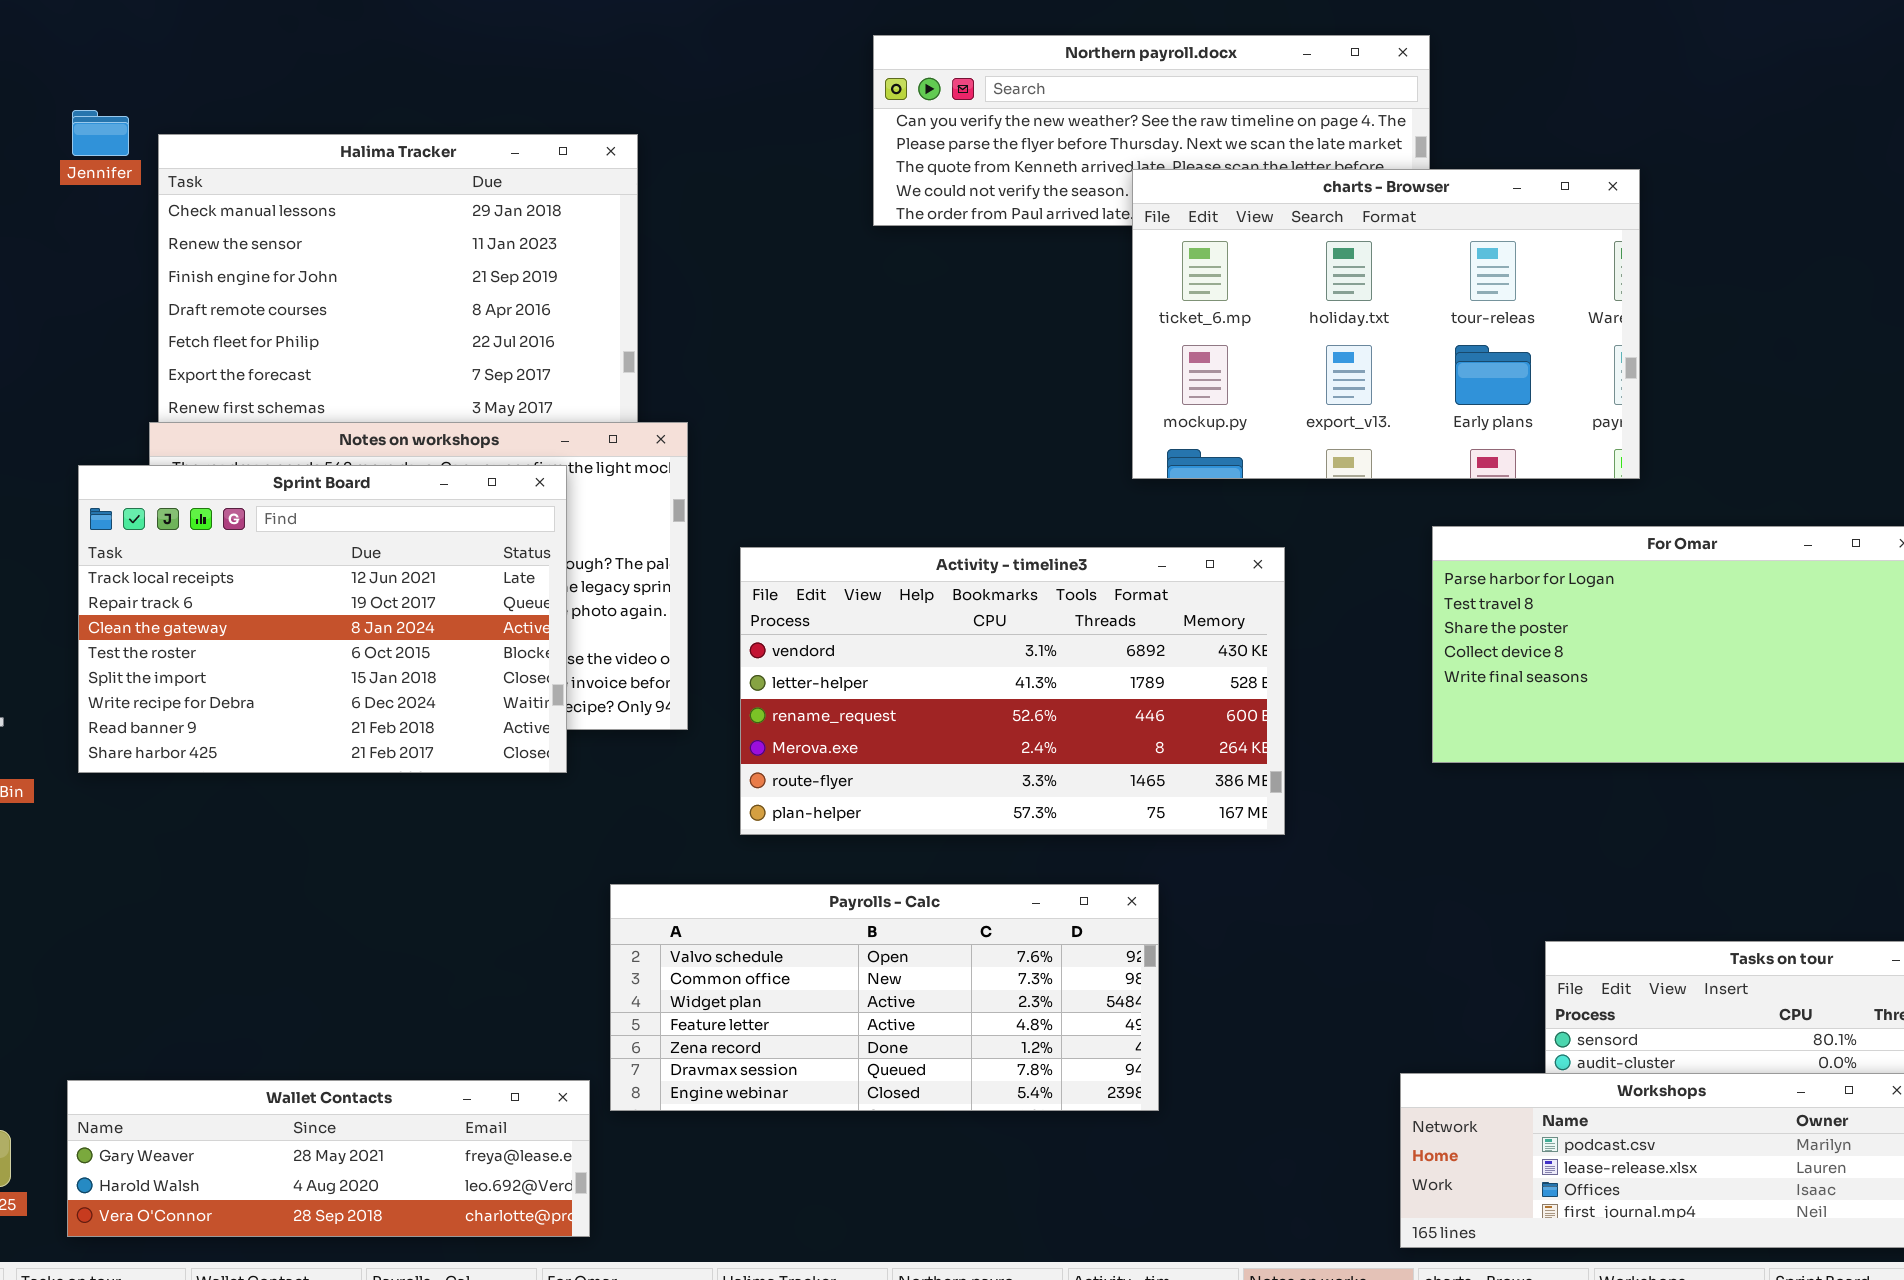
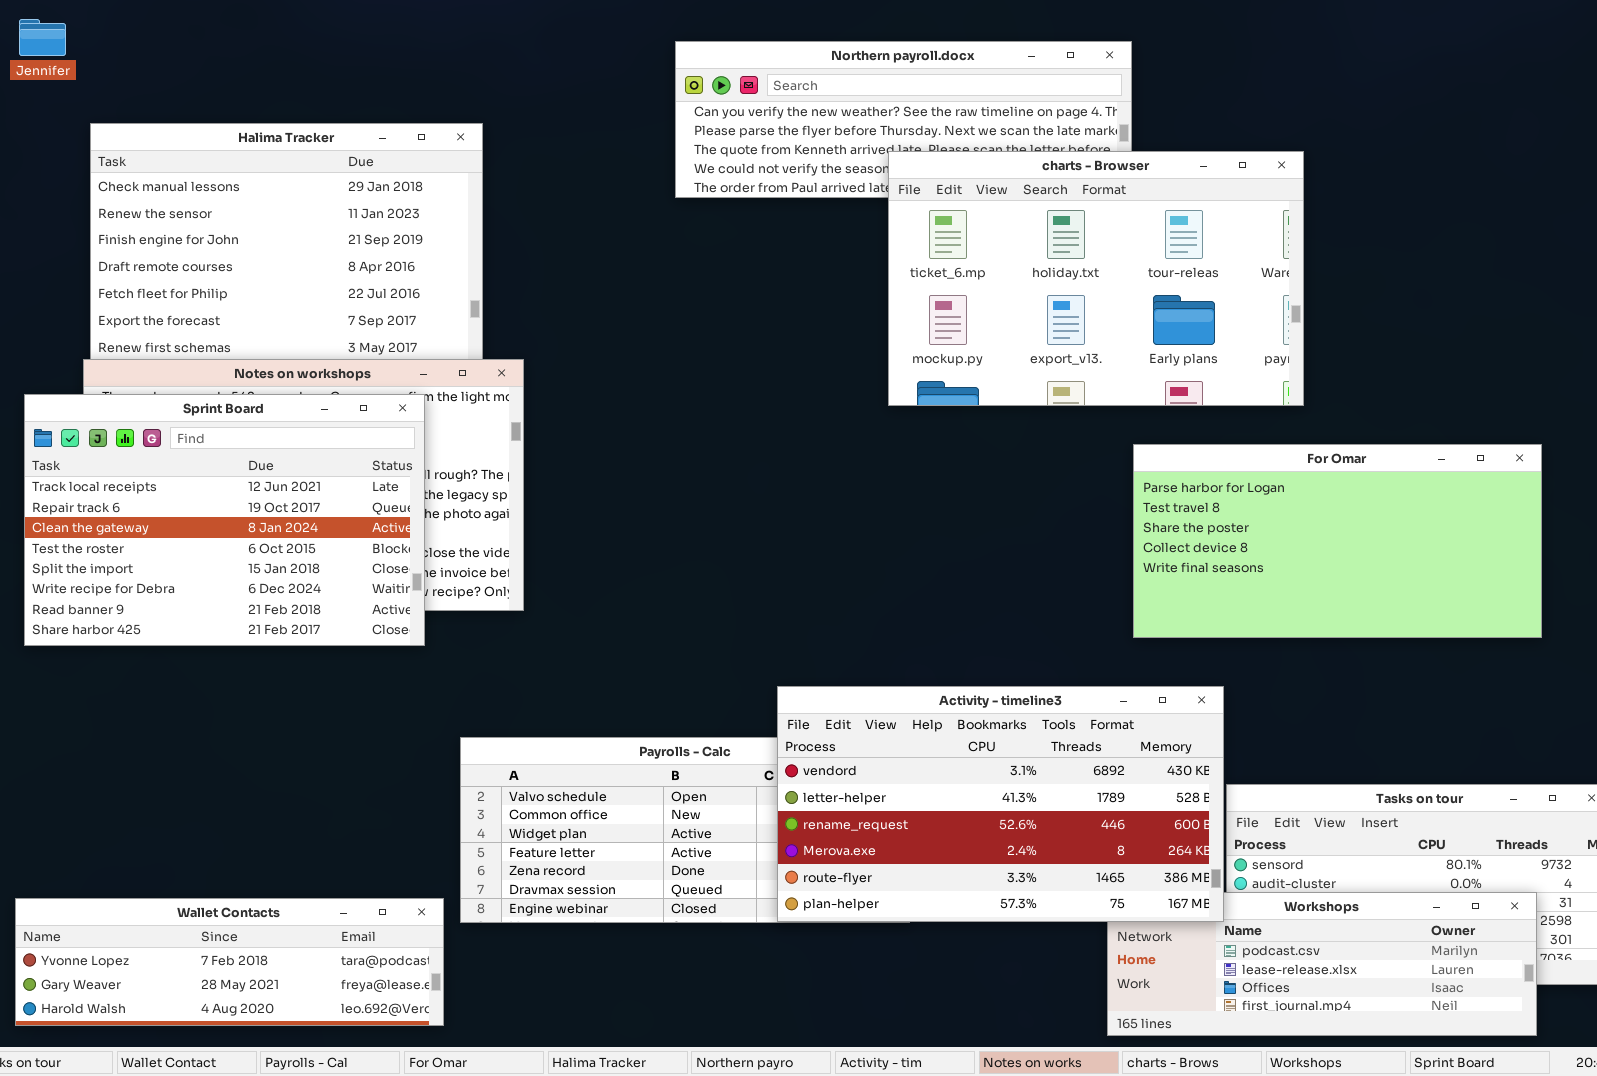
Jennifer: [72,110,129,156] -> [19,19,66,56], moved
Activity - timeline3: [740,547,1285,835] -> [777,686,1224,922], moved
Wallet Contacts: [67,1080,590,1237] -> [15,898,444,1026], scrolled up 1 row

